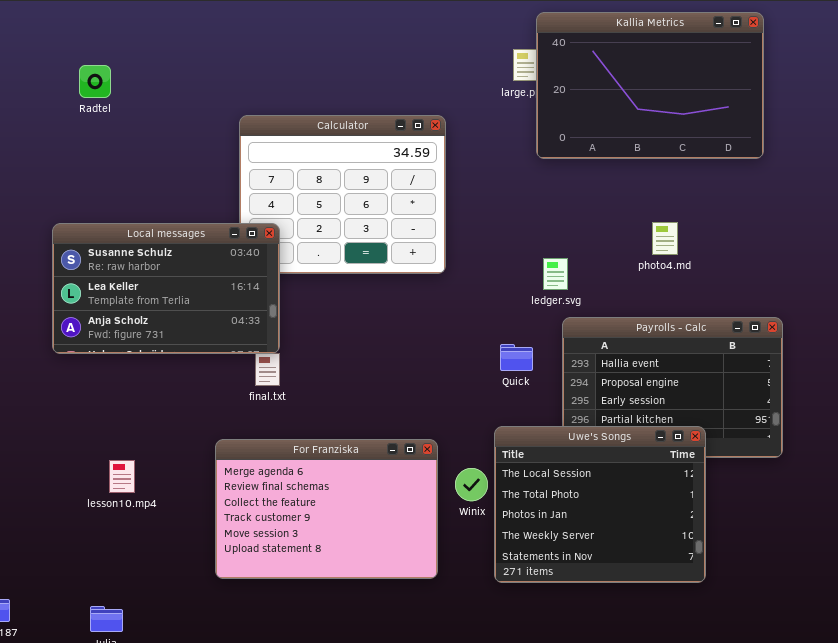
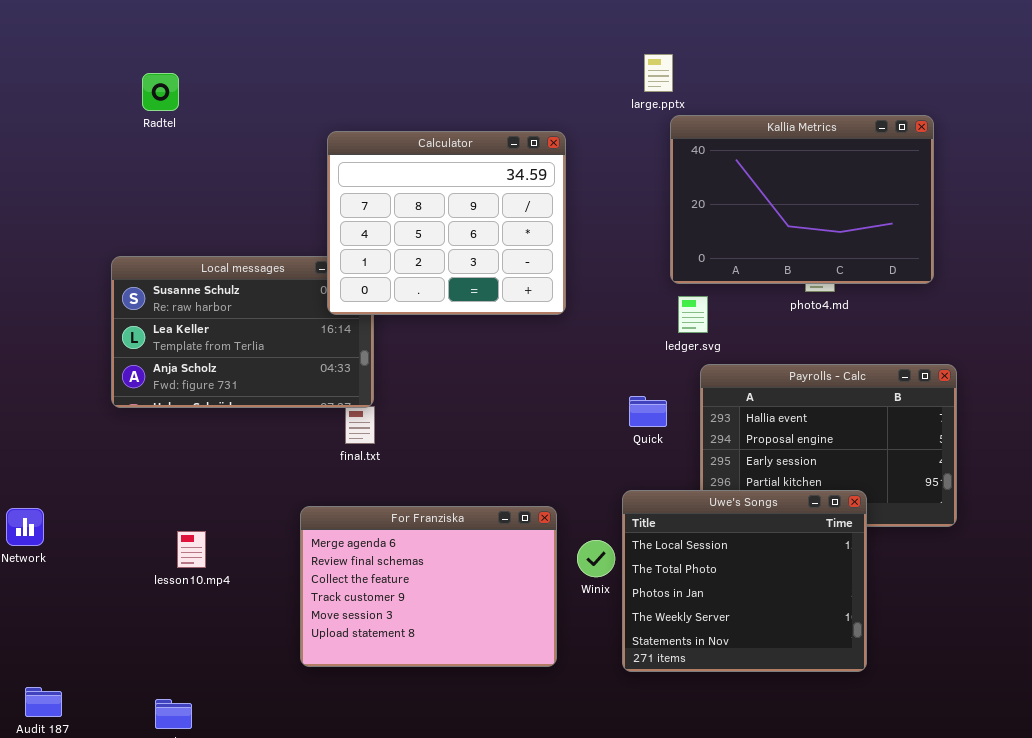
Kallia Metrics: [536,12,764,159] -> [670,115,934,284], moved
Calculator: [239,115,446,274] -> [327,131,566,315], raised

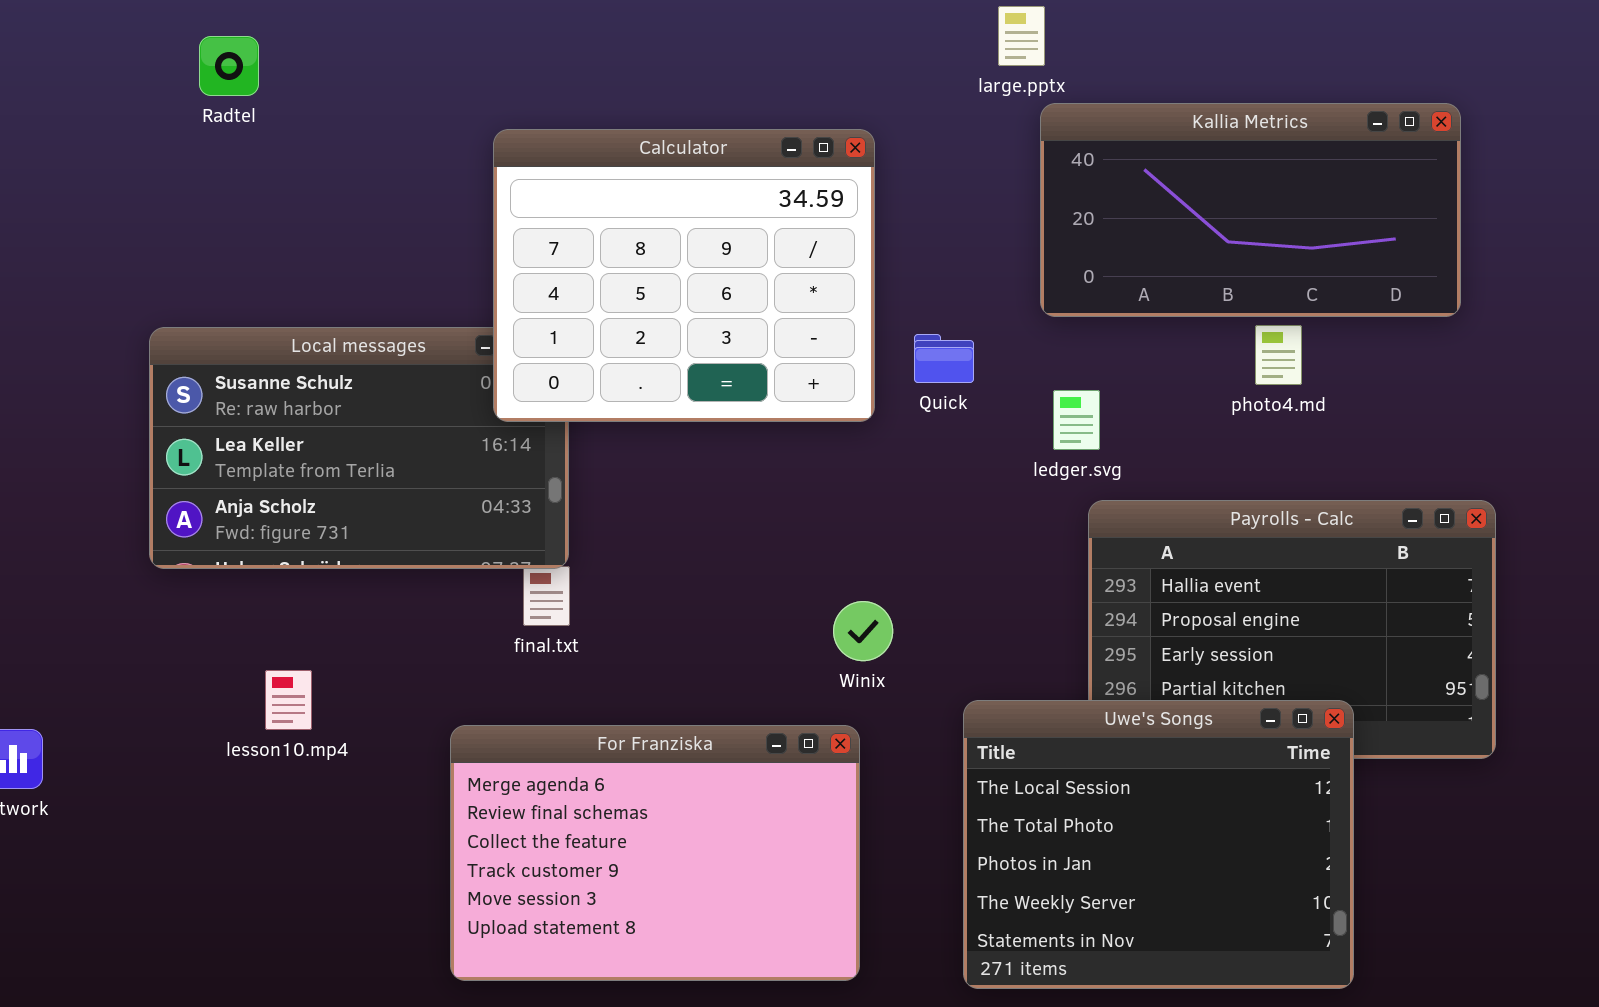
Kallia Metrics: [670,115,934,284] -> [1040,103,1461,317], resized
Quick: [629,396,667,427] -> [914,334,974,383], moved
lesson10.mp4: [177,531,206,568] -> [265,670,312,730], moved
Winix: [577,540,615,577] -> [833,601,893,661], moved

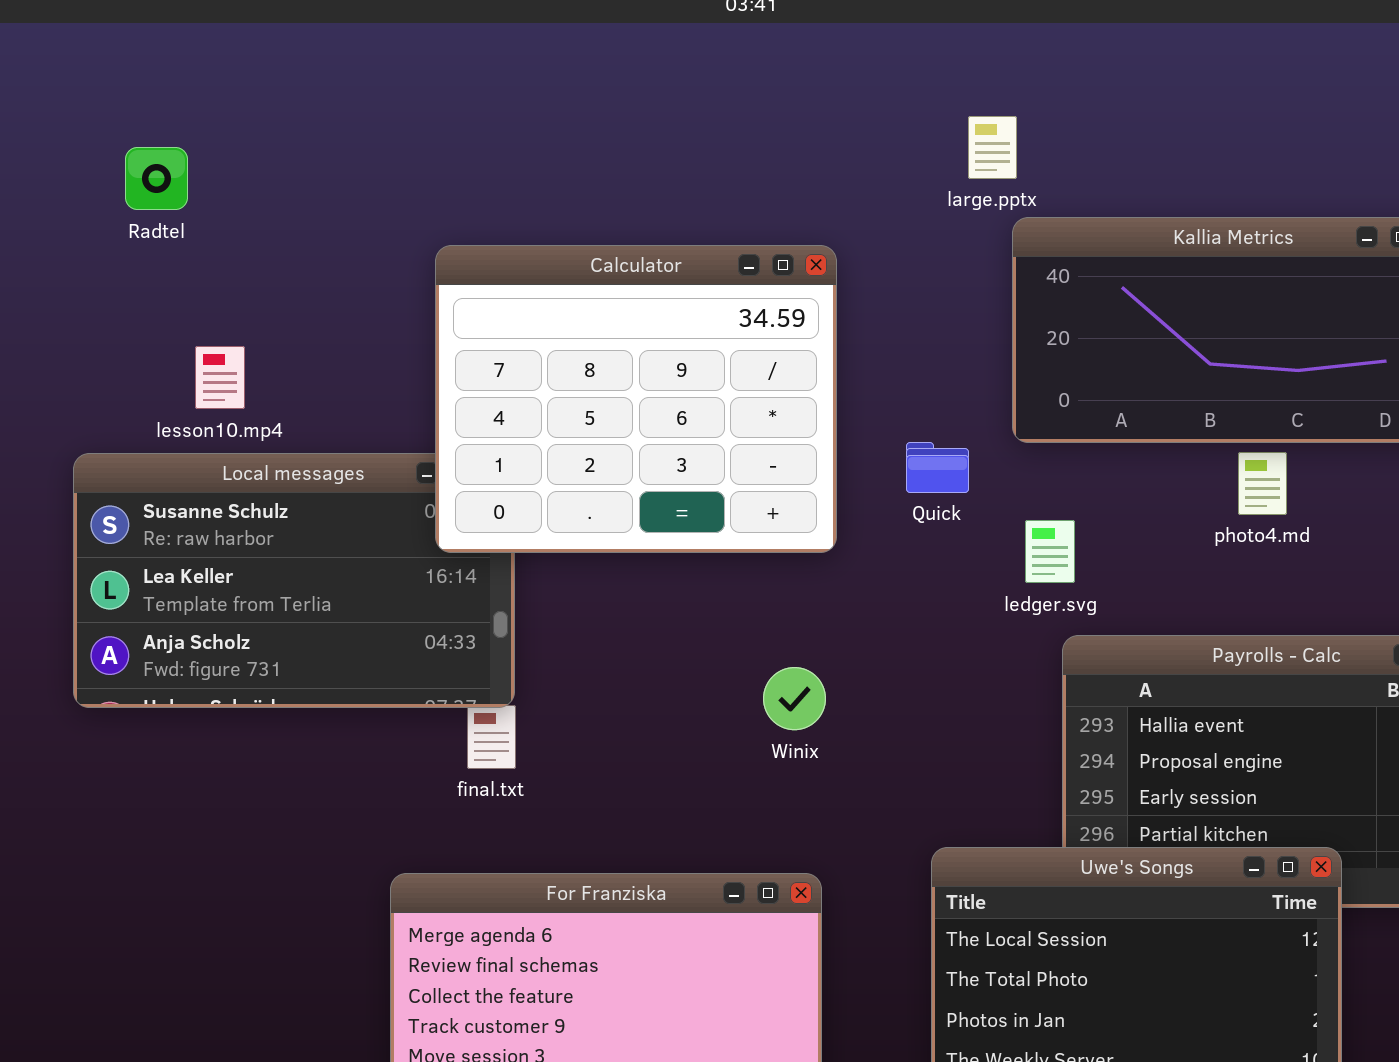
Quick: [914,334,974,383] -> [906,442,969,493], moved
Winix: [833,601,893,661] -> [763,667,826,730], moved
lesson10.mp4: [265,670,312,730] -> [195,346,245,409], moved

